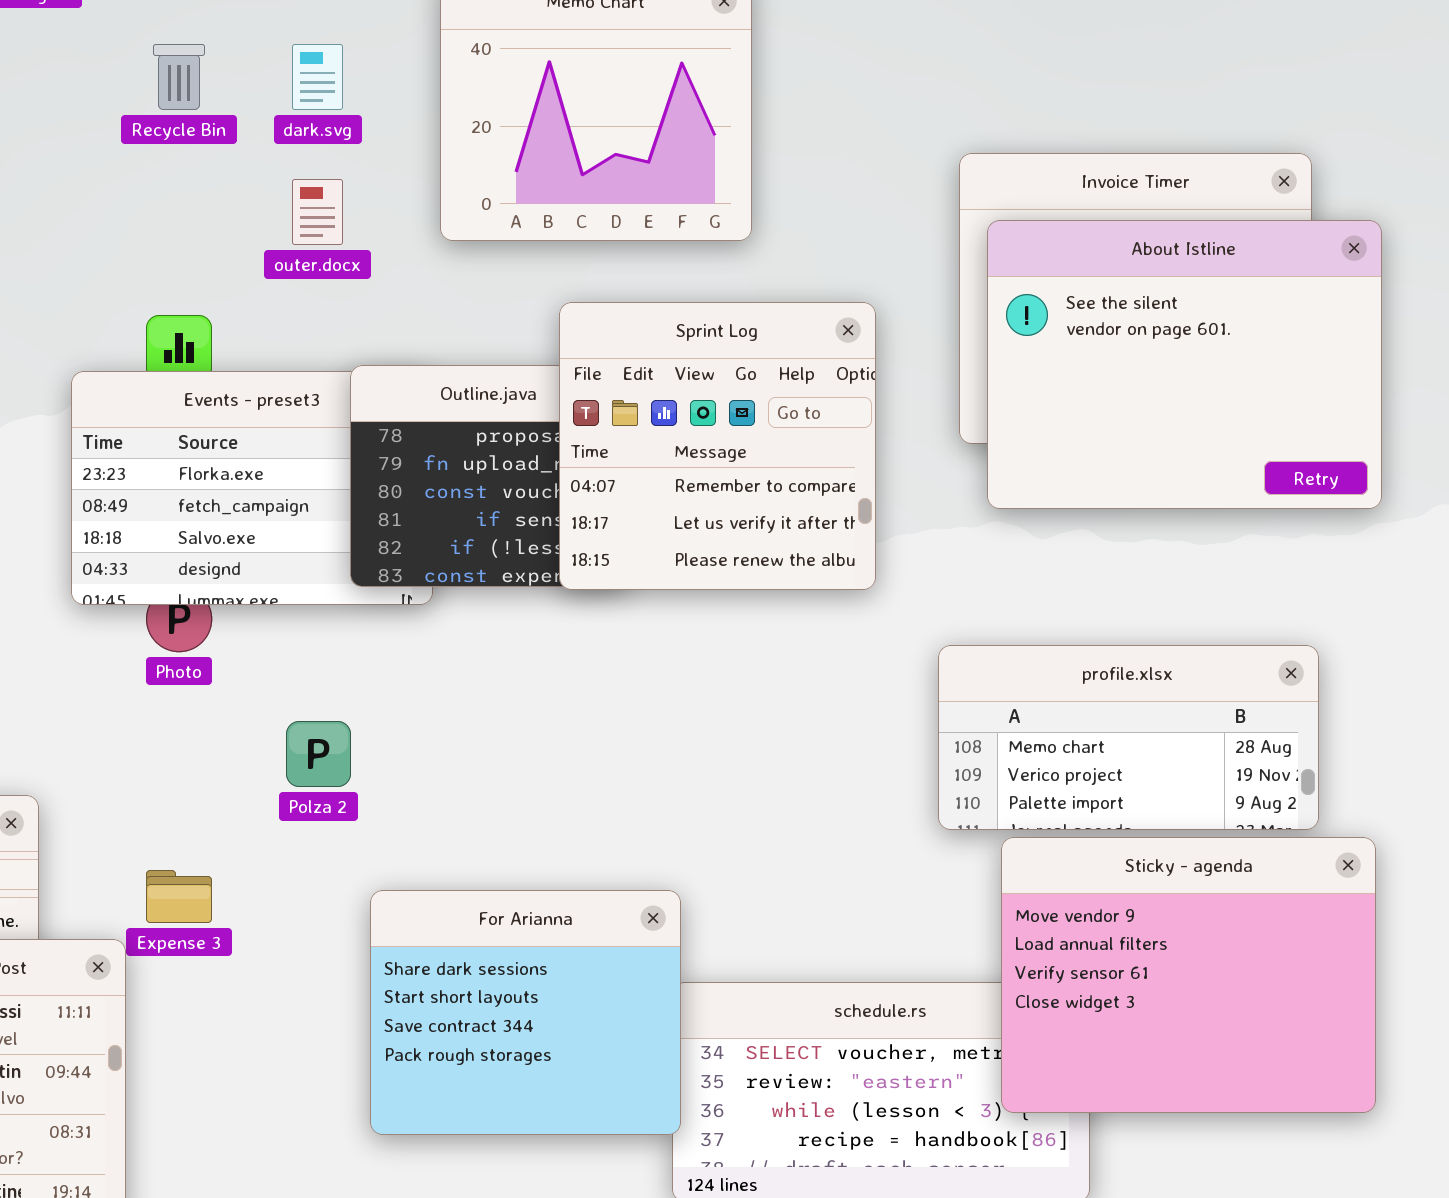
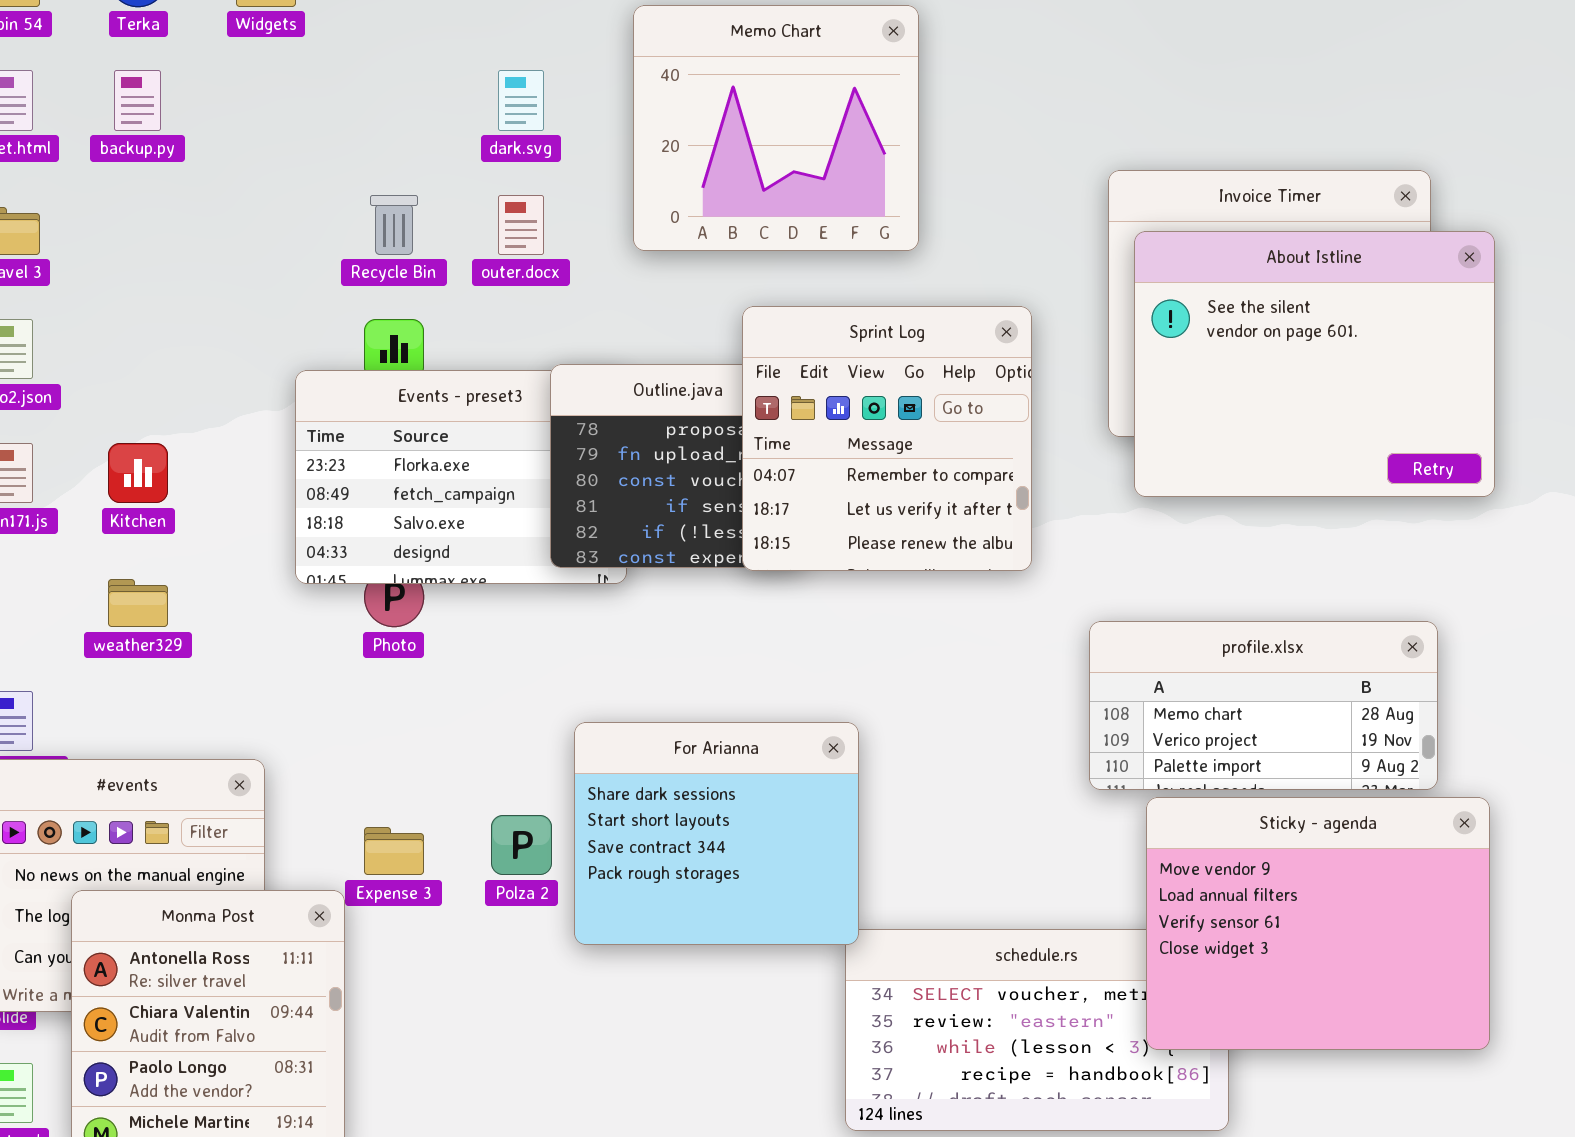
Recycle Bin: [153,44,205,110] -> [370,195,418,255], moved
Polza 2: [286,721,351,787] -> [491,815,552,875], moved
For Arianna: [370,890,681,1135] -> [574,722,859,945], moved

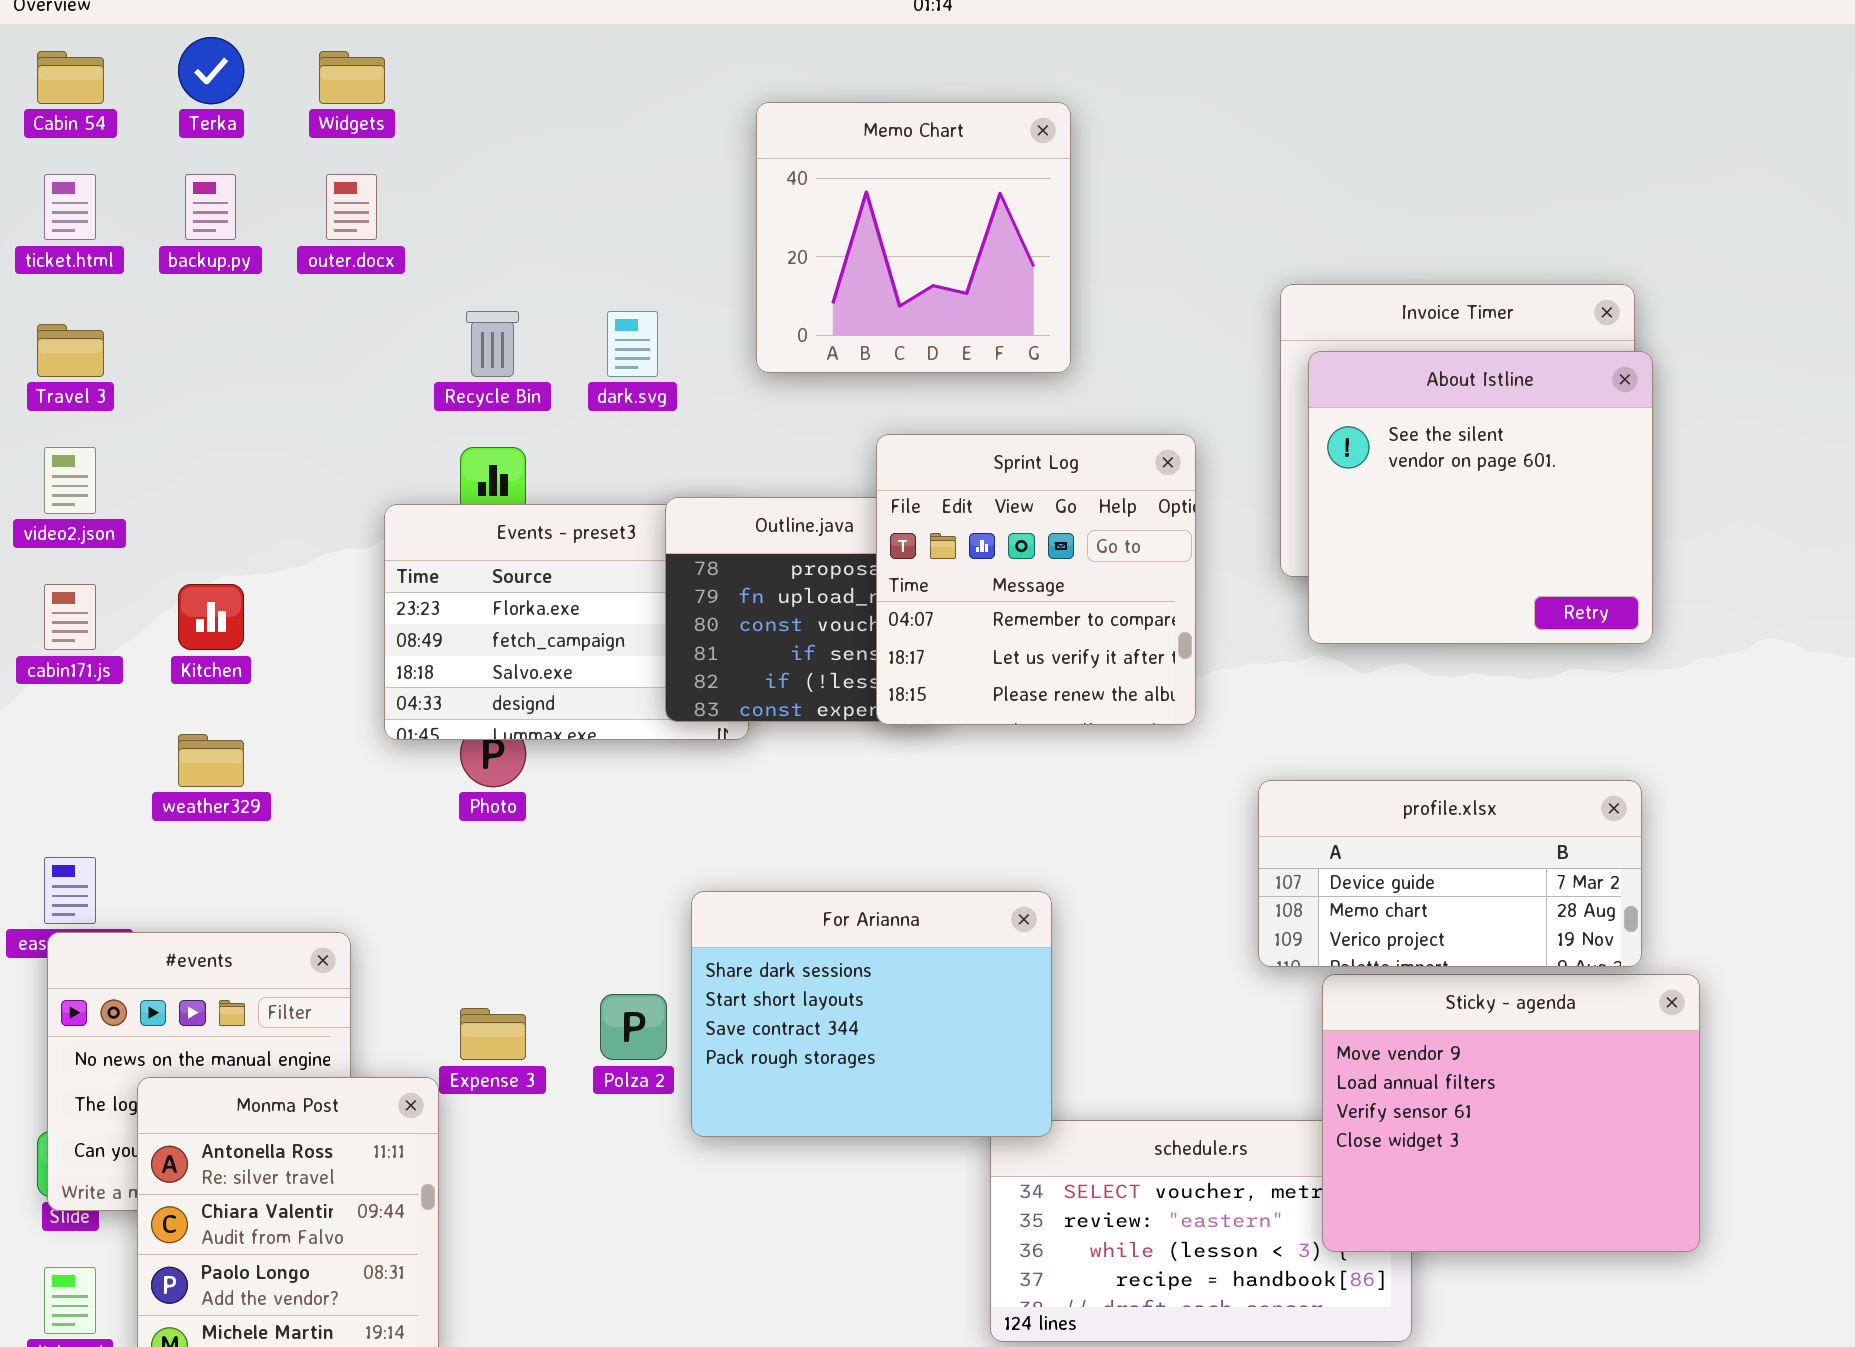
dark.svg: [498,70,544,131] -> [607,311,658,377], moved
outer.docx: [498,195,544,255] -> [326,174,377,240], moved
About Istline: [1134,231,1495,497] -> [1308,351,1653,644], resized
profile.xlsx: [1089,621,1438,790] -> [1258,780,1642,967], scrolled up 1 row
For Arianna: [574,722,859,945] -> [691,891,1052,1137], resized

